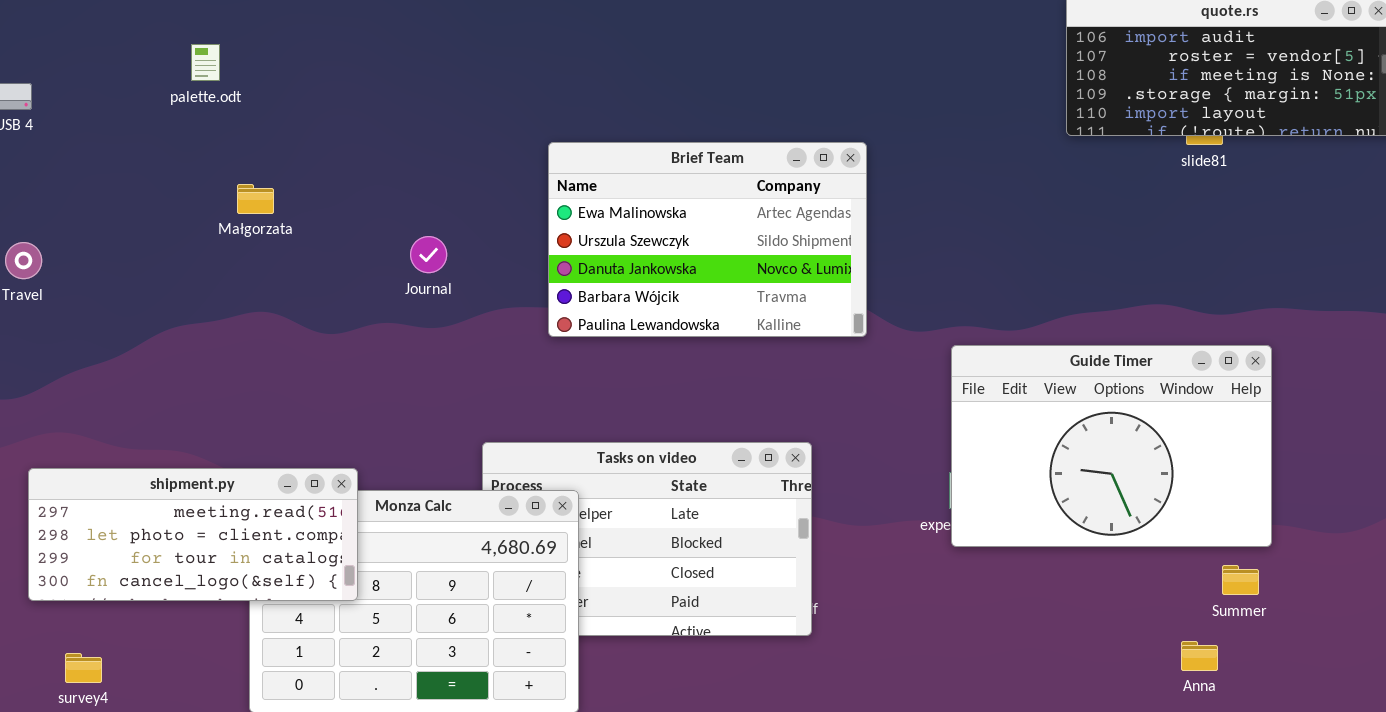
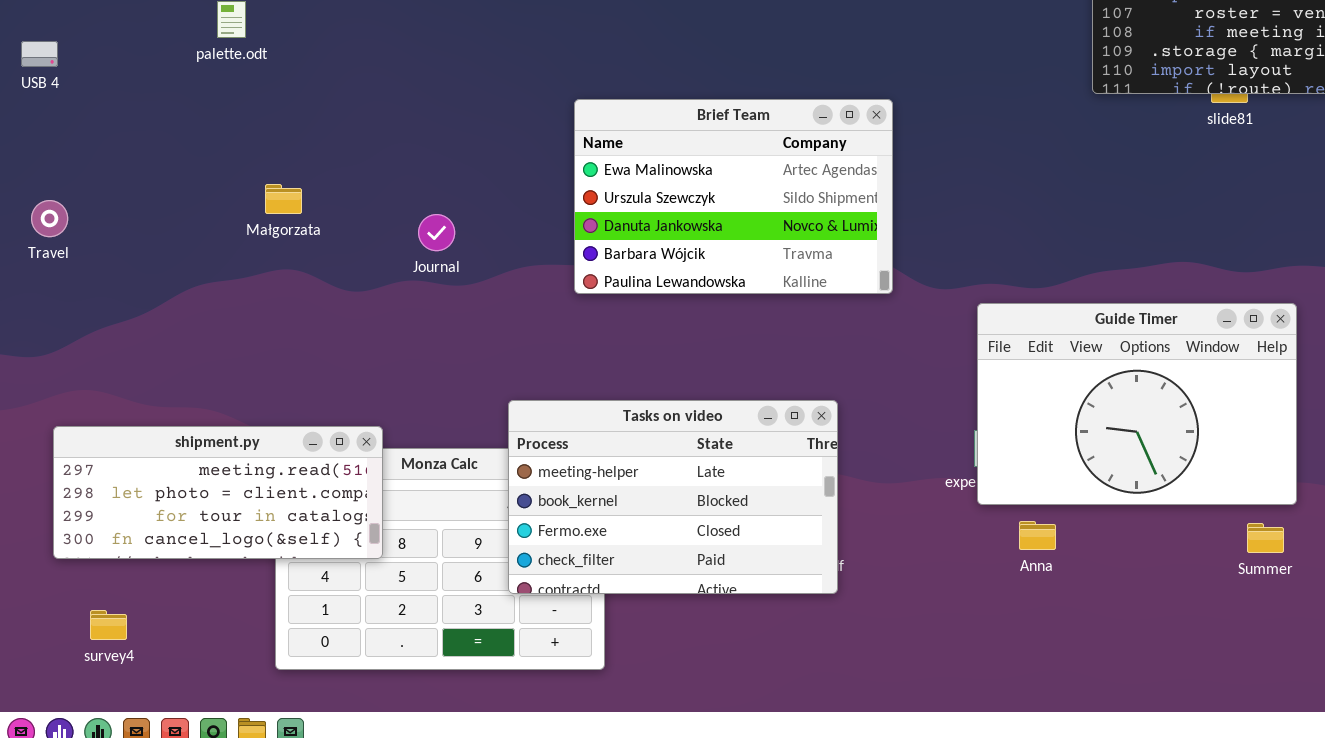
Małgorzata: [237,184,274,214] -> [265,184,302,214], moved
Journal: [410,236,447,273] -> [418,214,455,251], moved
Tasks on video: [482,442,812,636] -> [508,400,838,594], raised
Anna: [1181,641,1218,671] -> [1019,521,1056,550], moved

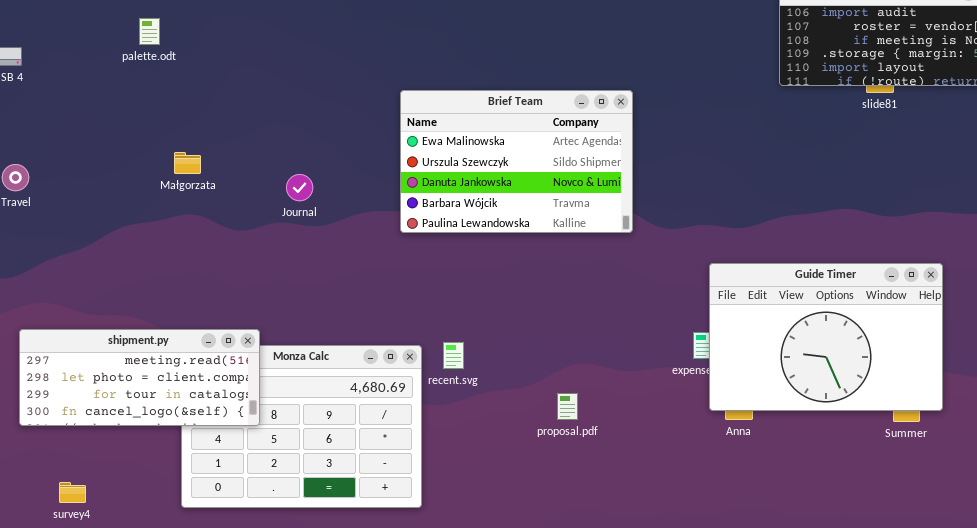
Guide Timer: [977,303,1297,505] -> [709,263,943,411], moved
Tasks on video: [508,400,838,594] -> none, closed
survey4: [90,610,127,640] -> [59,482,86,503], moved

